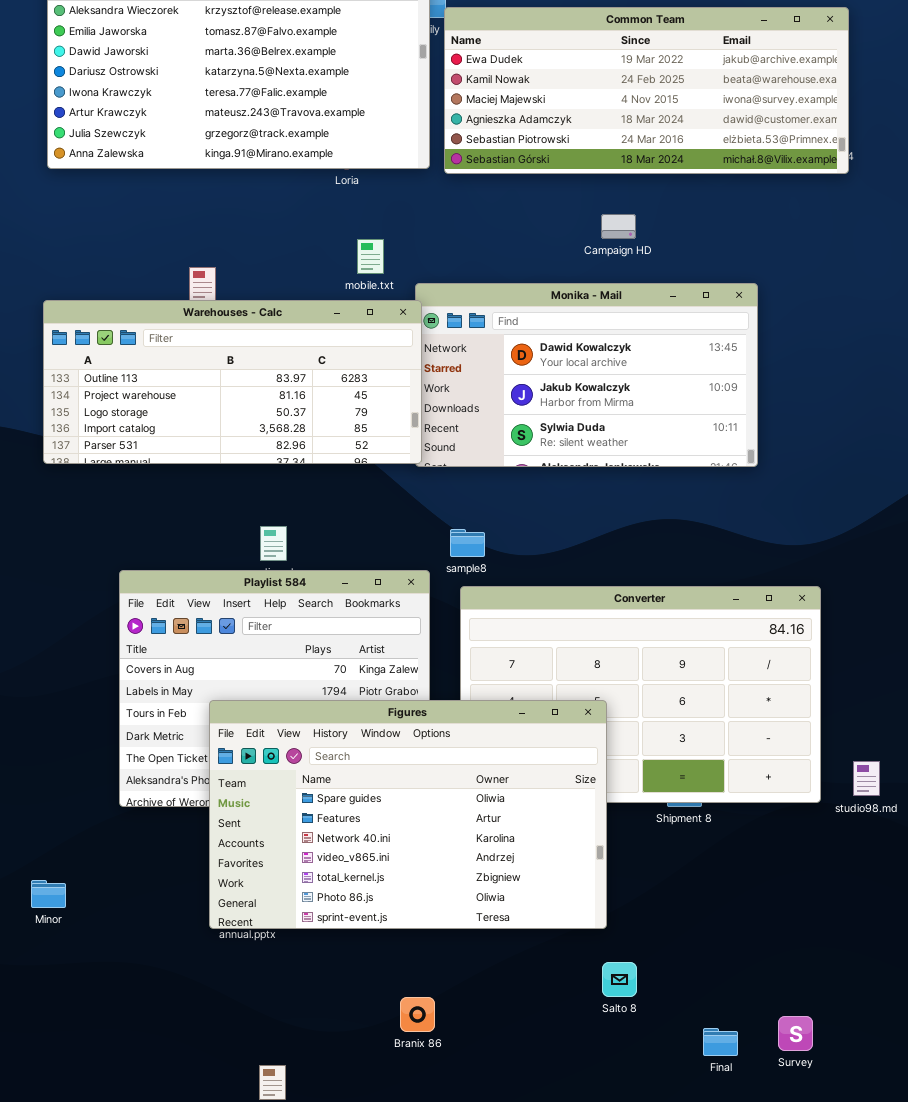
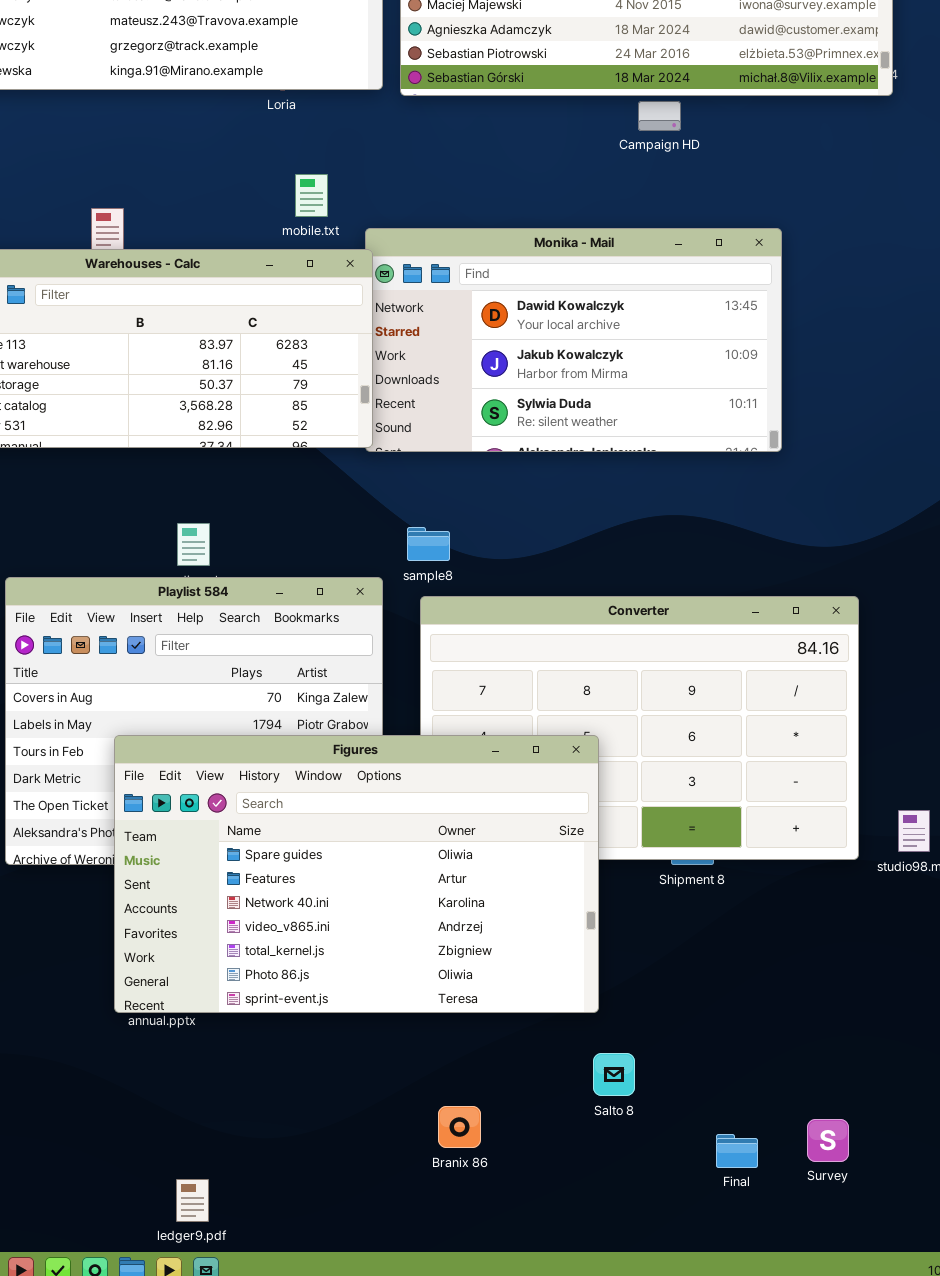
Campaign HD: [601,214,636,239] -> [638,101,681,131], moved
Branix 86: [400,997,435,1032] -> [438,1106,481,1148], moved

